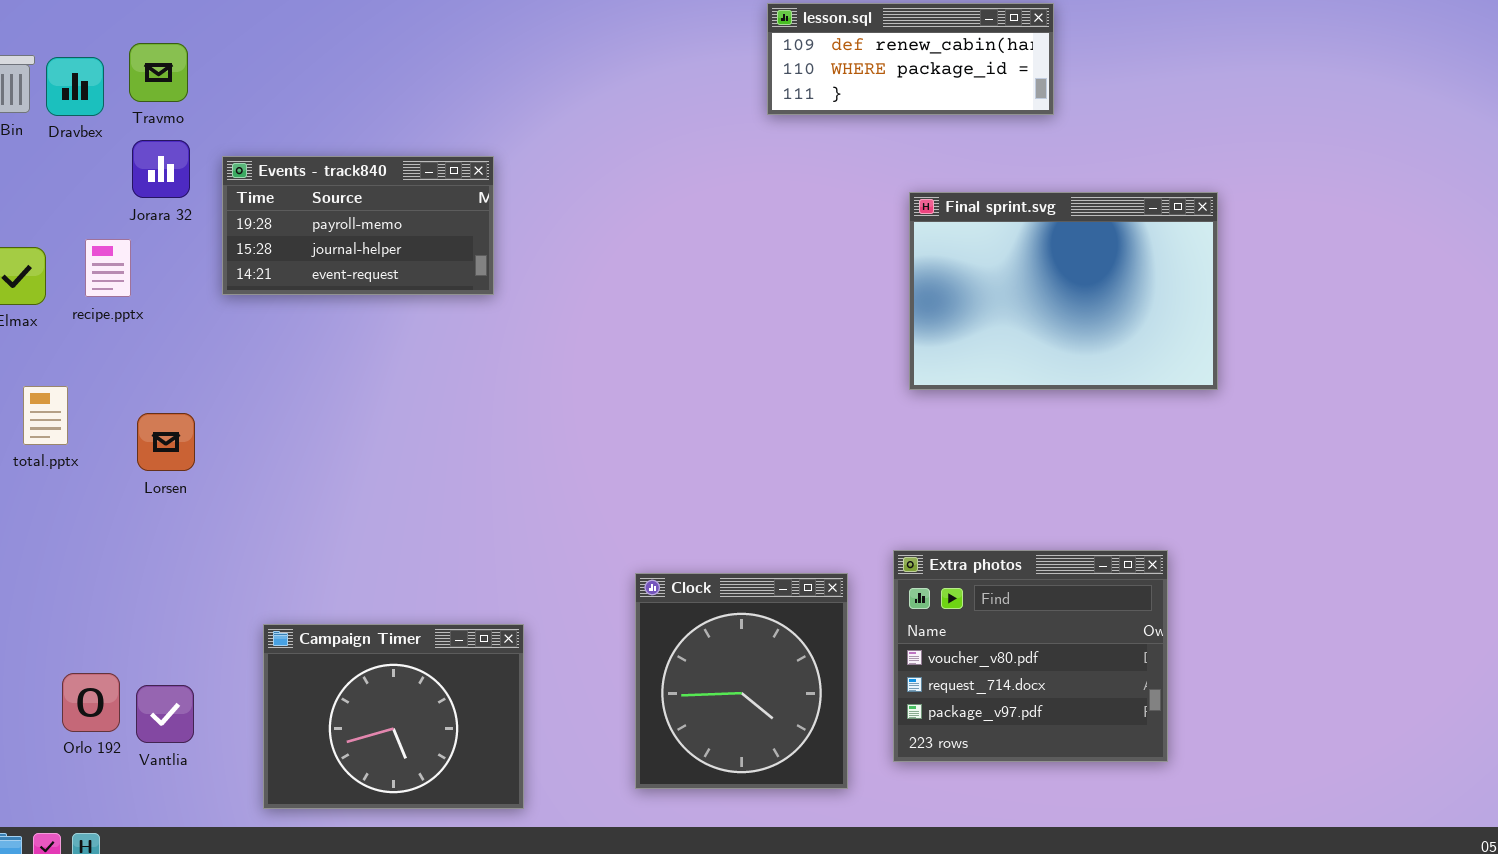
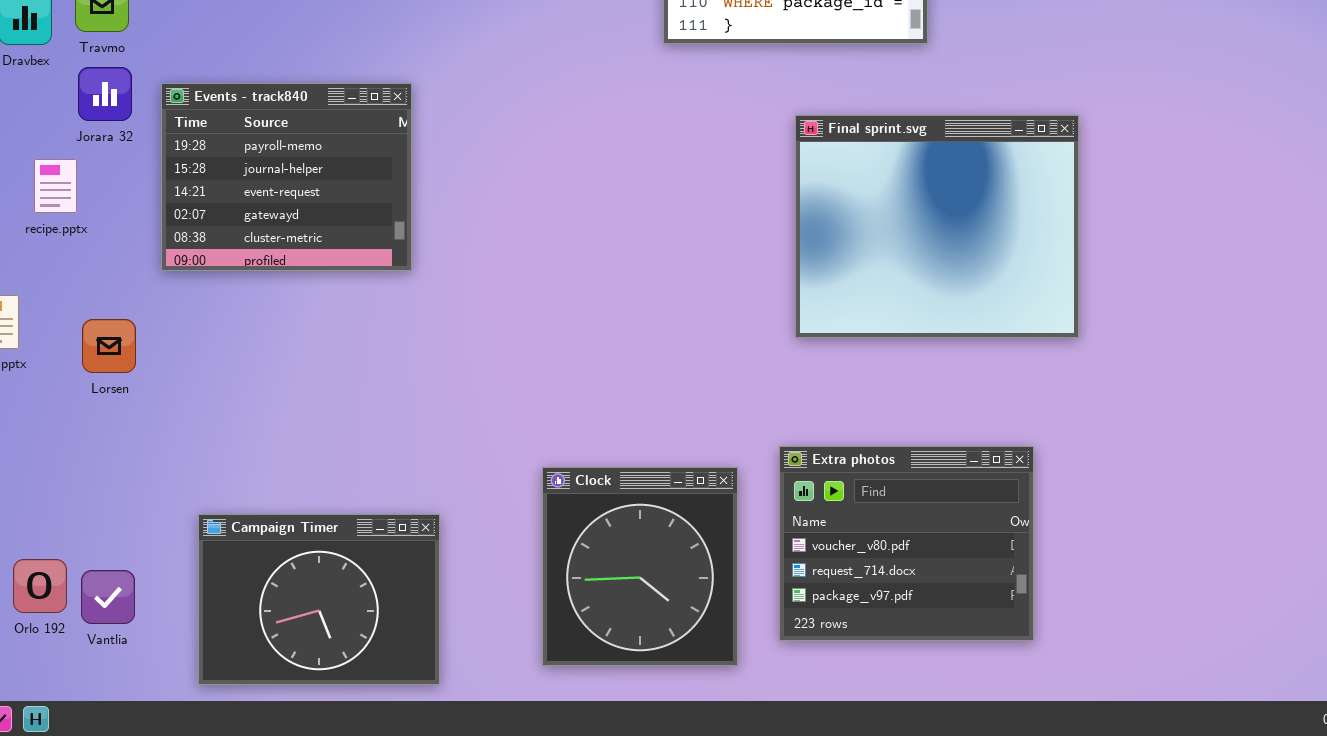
Events - track840: [222,156,494,295] -> [161,83,412,271], resized
Final sprint.svg: [909,192,1218,390] -> [795,115,1079,338], resized

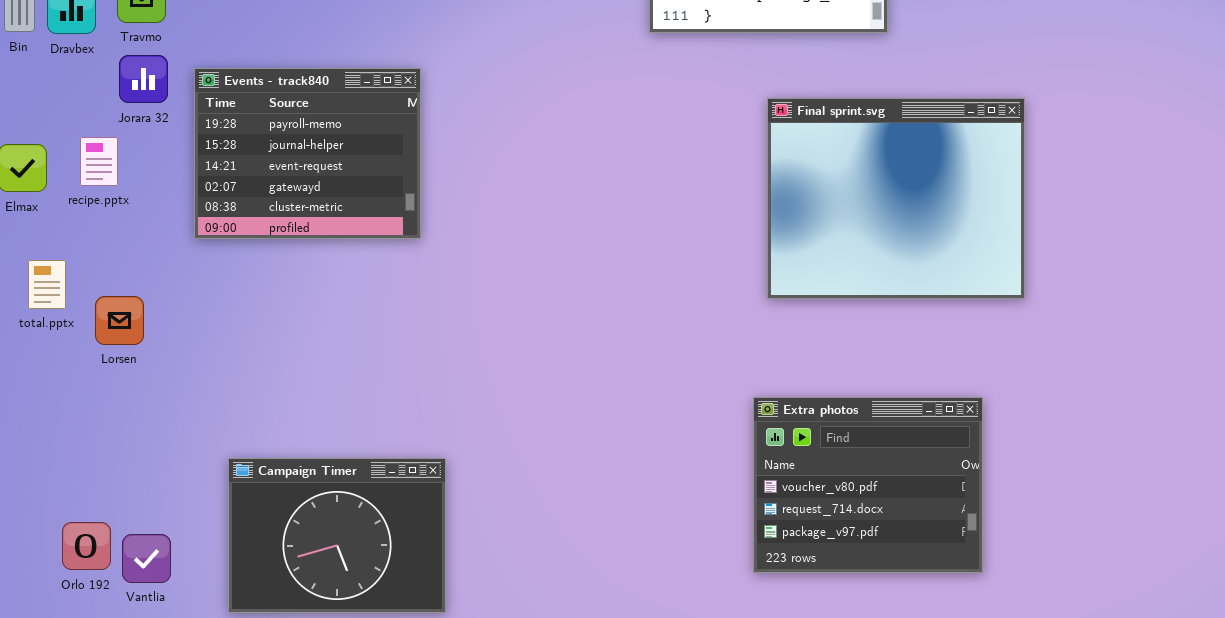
Lorsen: [82,319,136,373] -> [95,296,144,345], moved
Clock: [542,467,738,666] -> none, closed
Orlo 192: [13,559,67,613] -> [62,522,111,570], moved
Vantlia: [81,570,135,624] -> [122,534,171,583], moved

